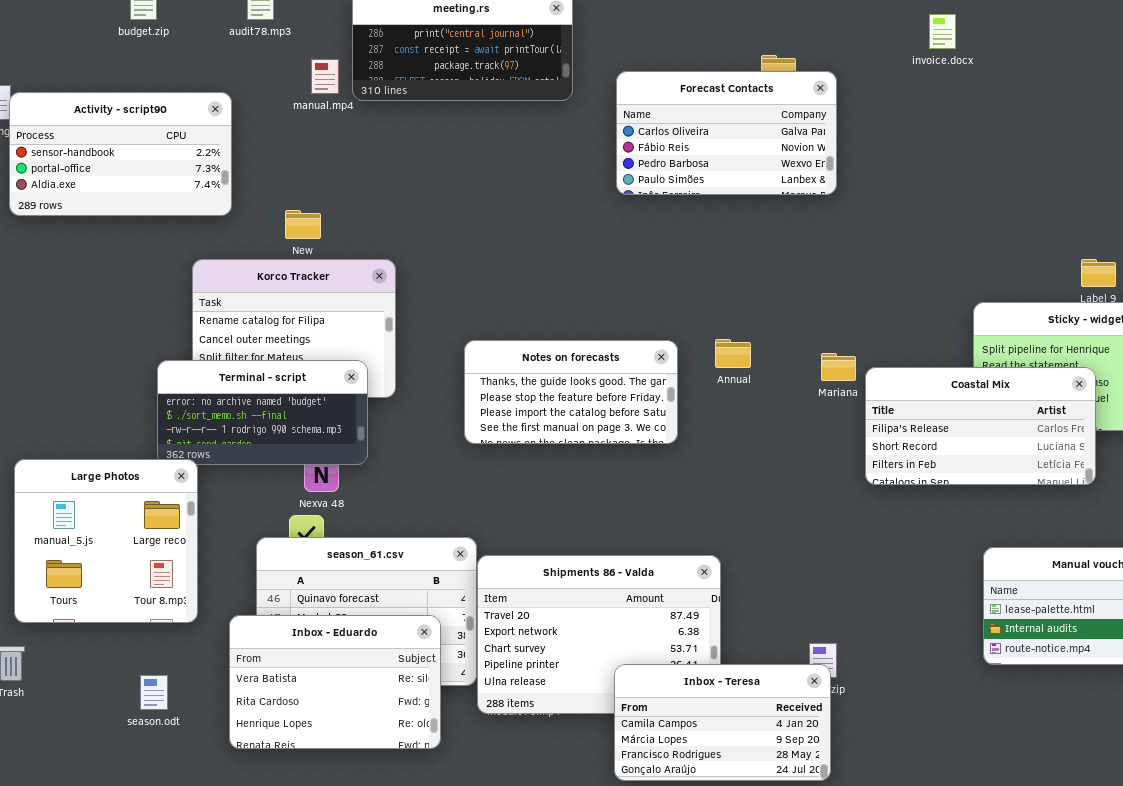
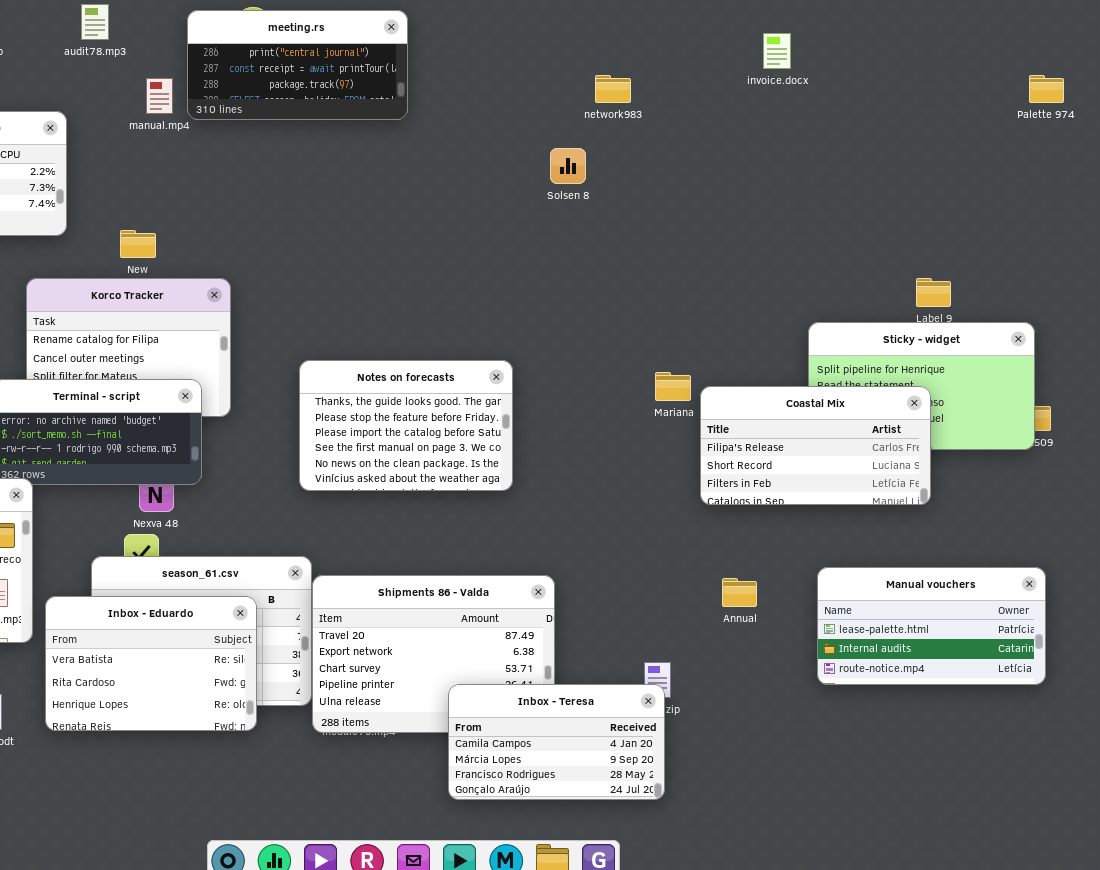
Forecast Contacts: [616,71,837,195] -> none, closed
Annual: [715,339,751,368] -> [722,578,757,607], moved
Notes on forecasts: [464,340,678,444] -> [299,360,513,491], resized
Inbox - Eduardo: [229,615,441,749] -> [45,596,257,731], moved

